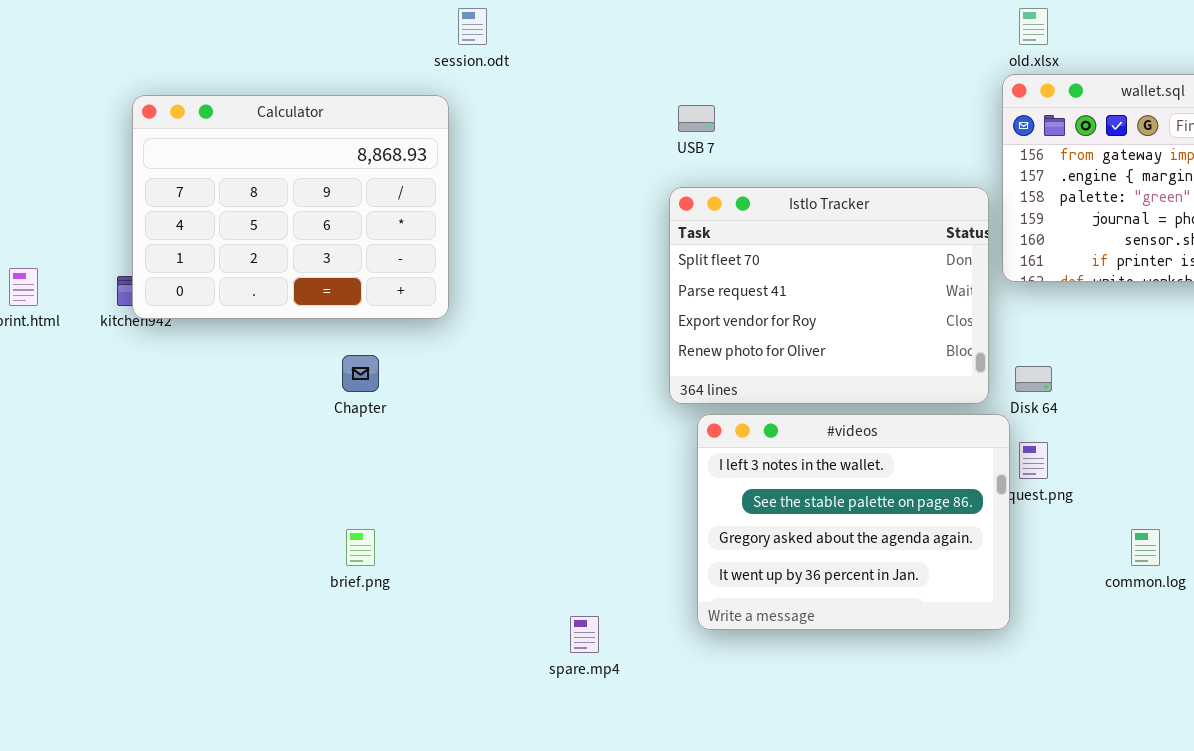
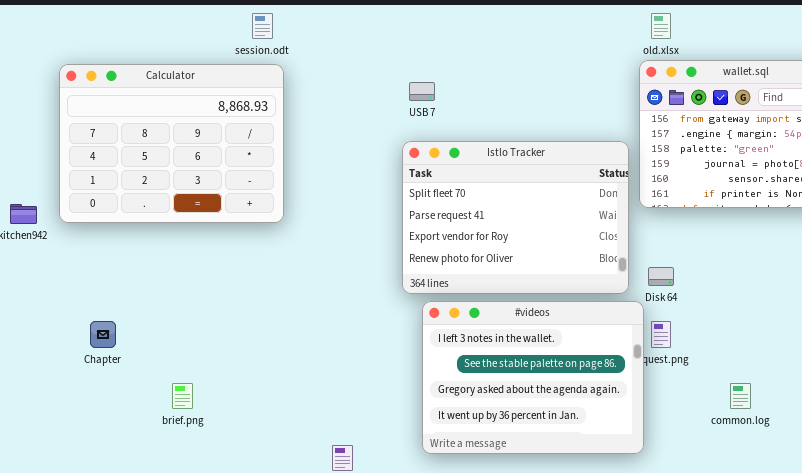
Calculator: [132,95,449,319] -> [59,64,284,223], moved
Chapter: [342,355,379,392] -> [90,321,116,348], moved

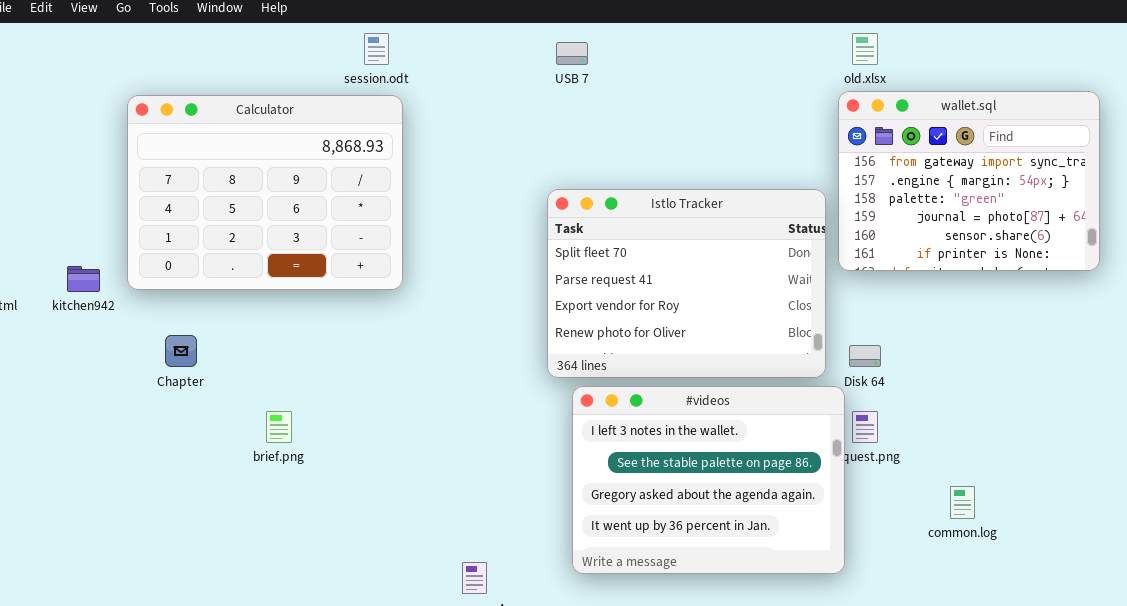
USB 7: [409,82,435,101] -> [556,42,588,65], moved
Chapter: [90,321,116,348] -> [165,335,197,367], moved
brief.png: [172,383,193,409] -> [266,411,292,443], moved

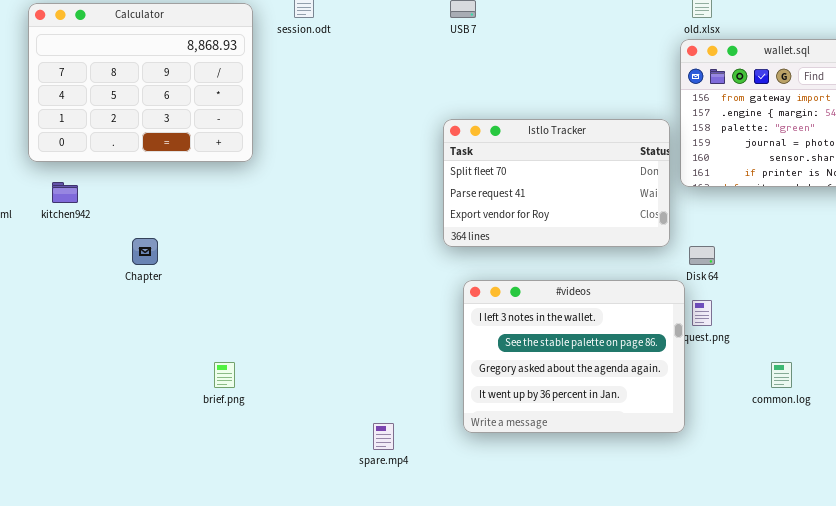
Calculator: [127,95,403,290] -> [28,3,253,162], moved
Istlo Tracker: [547,189,826,378] -> [443,119,670,247], resized
brief.png: [266,411,292,443] -> [214,362,235,388], moved

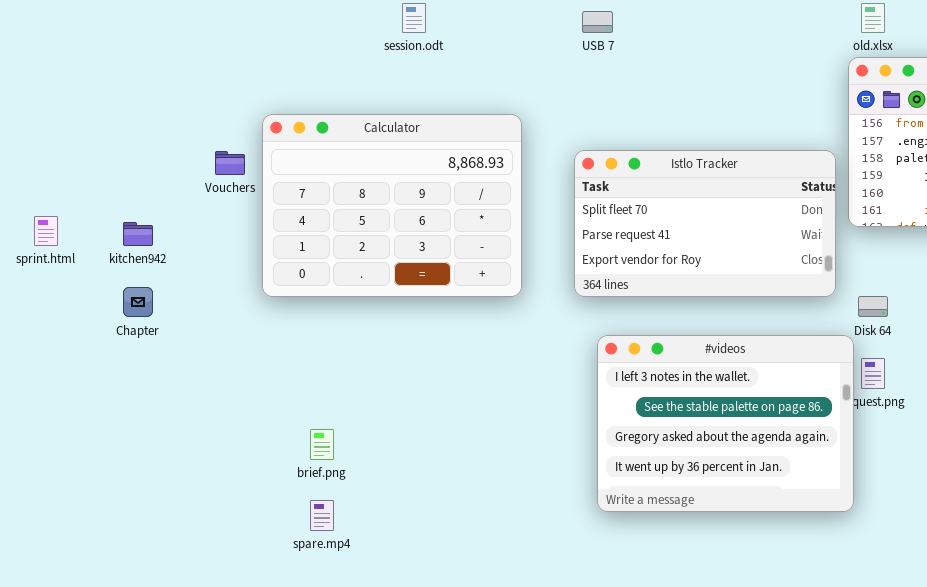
Calculator: [28,3,253,162] -> [262,114,522,297], moved
Chapter: [132,238,158,265] -> [123,287,153,317], moved
spare.mp4: [373,423,394,450] -> [310,500,334,531], moved

